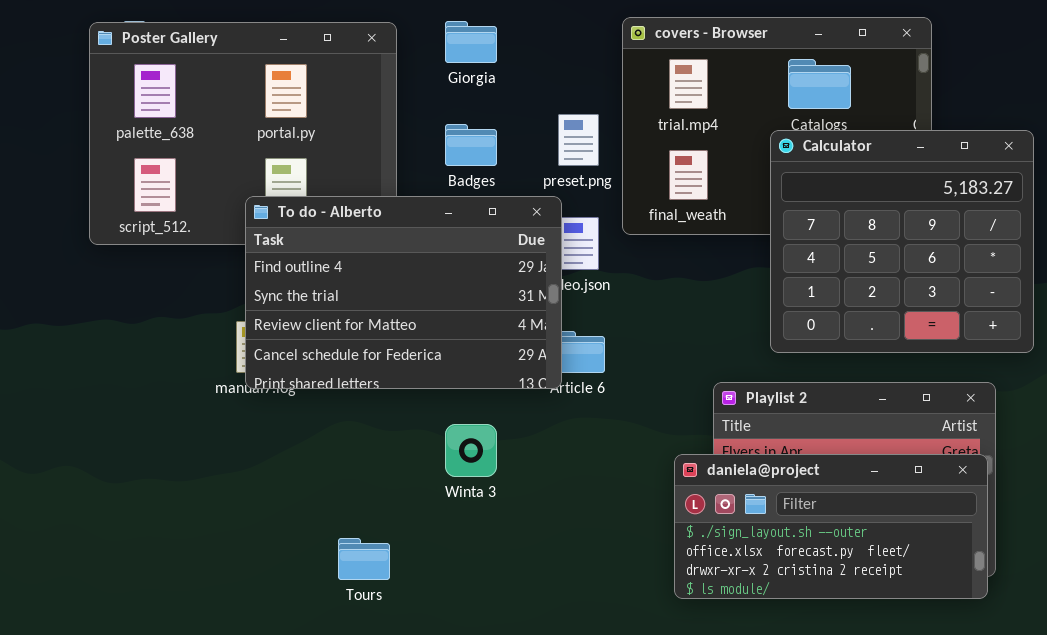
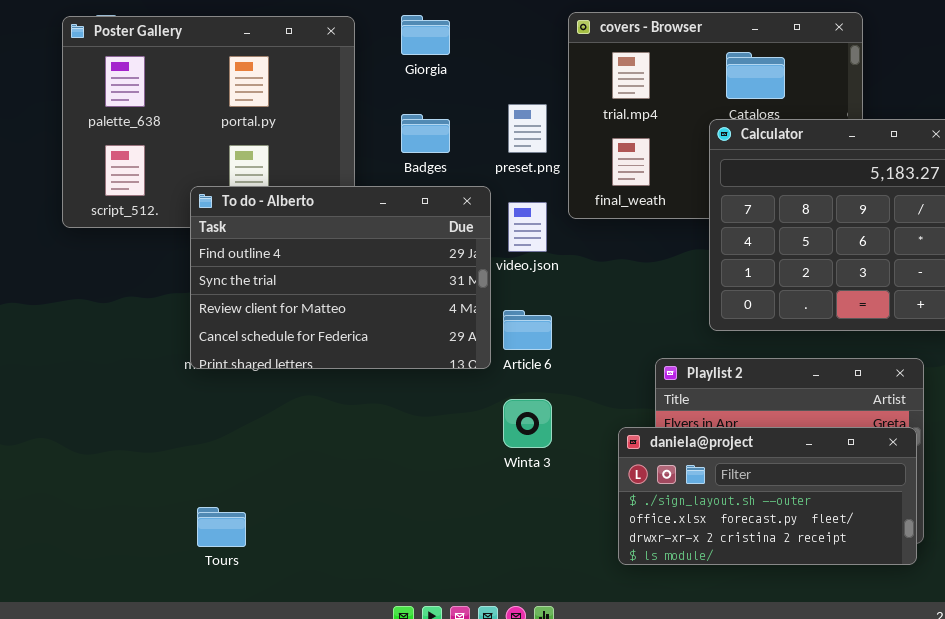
To do - Alberto: [245,196,562,389] -> [190,186,491,369], moved
Winta 3: [445,424,497,477] -> [503,399,552,448], moved
Tours: [338,538,390,580] -> [197,507,246,547], moved

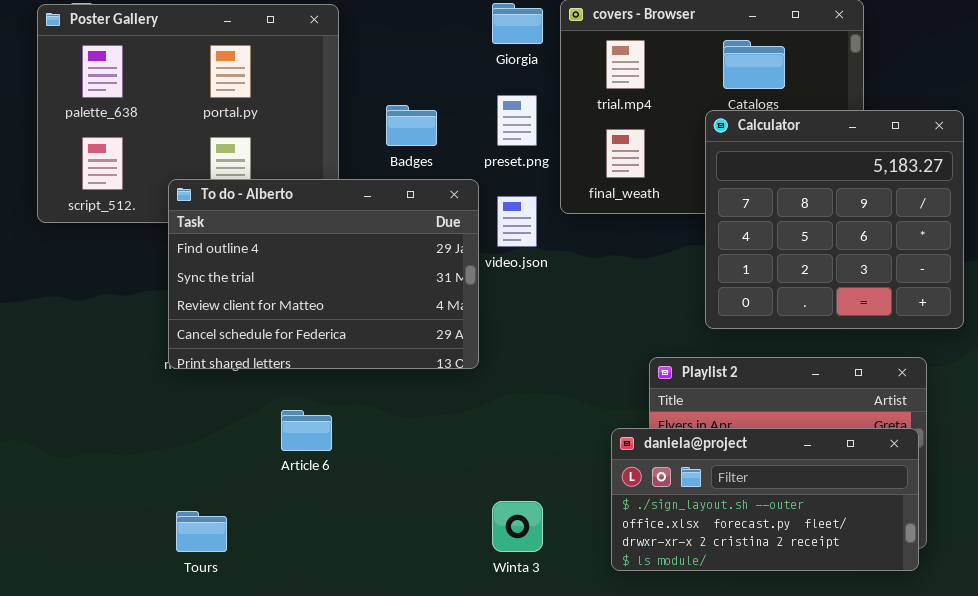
Giorgia: [401,15,450,55] -> [492,3,543,44], moved
Article 6: [503,310,552,350] -> [281,410,332,451], moved
Winta 3: [503,399,552,448] -> [492,501,543,552], moved

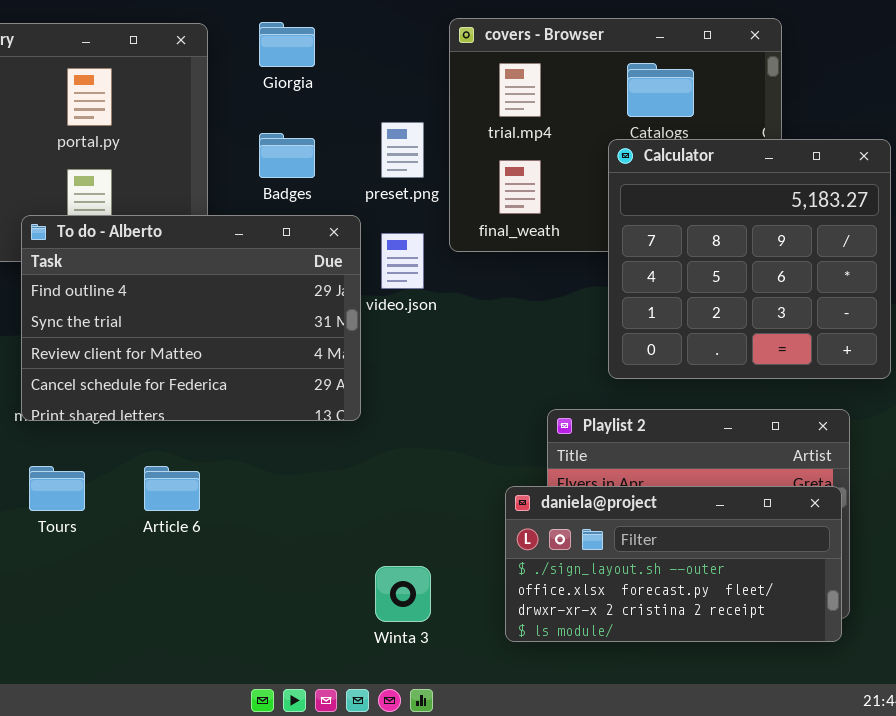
Giorgia: [492,3,543,44] -> [259,22,315,67], moved
Tours: [176,511,227,552] -> [29,466,85,511], moved

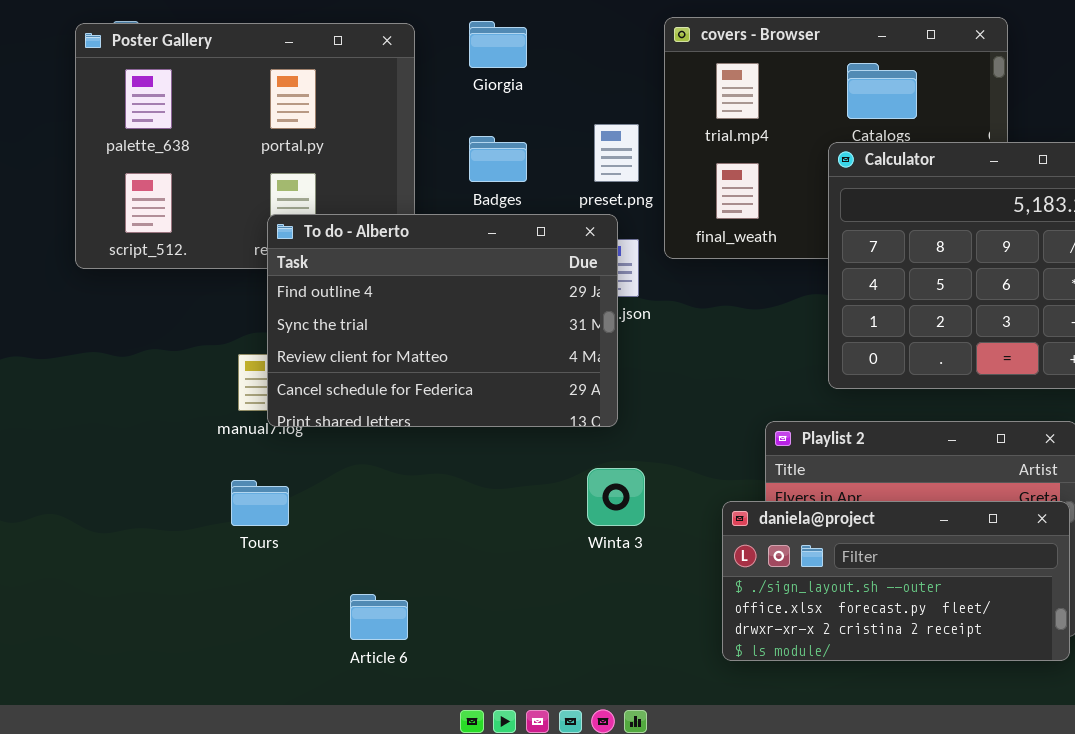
To do - Alberto: [21,215,361,421] -> [267,214,618,427], moved
Article 6: [144,466,200,511] -> [350,594,408,640], moved
Winta 3: [375,566,431,622] -> [587,468,645,526], moved

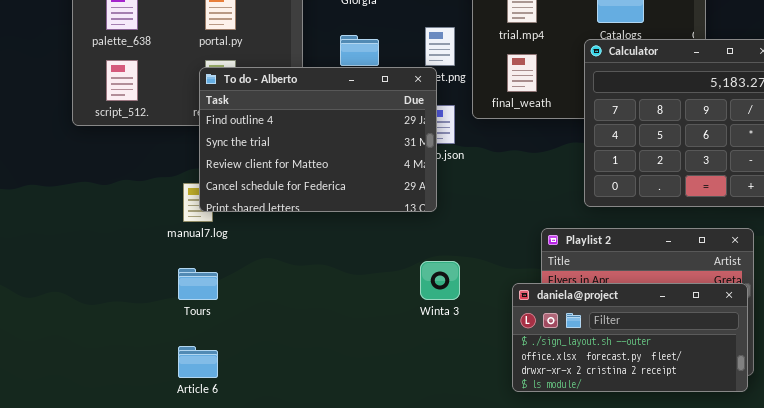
To do - Alberto: [267,214,618,427] -> [199,67,437,212], moved
Article 6: [350,594,408,640] -> [178,346,218,378], moved

